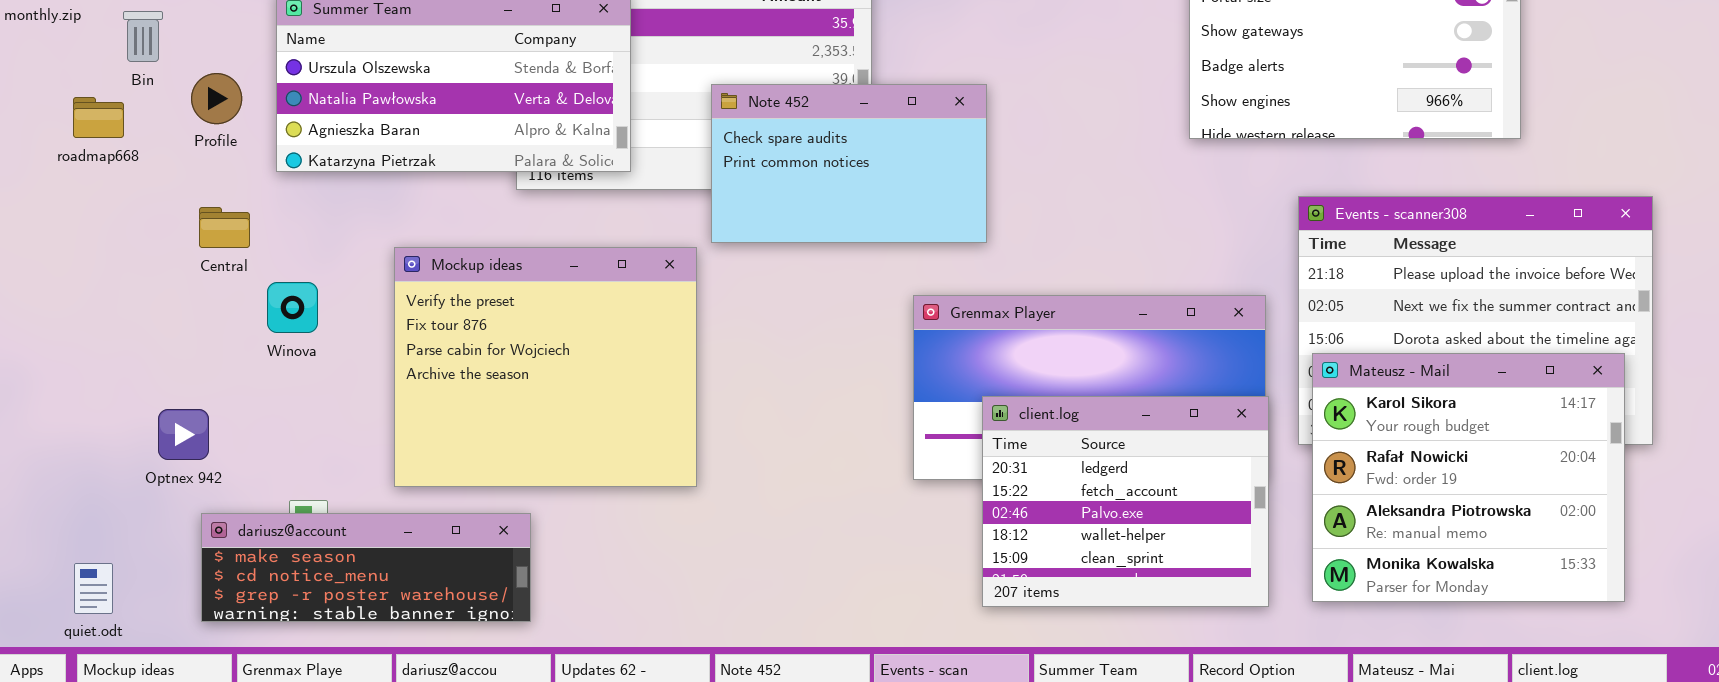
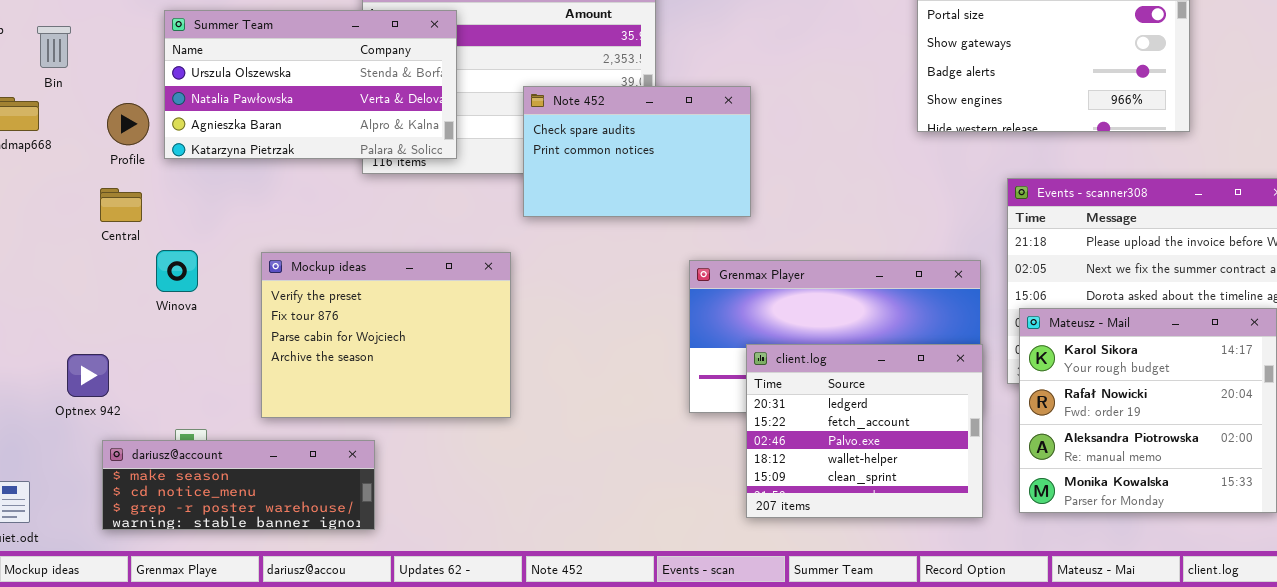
Profile: [191,73,242,124] -> [107,103,149,145], moved
Mockup ideas: [394,247,697,487] -> [261,252,511,418], resized

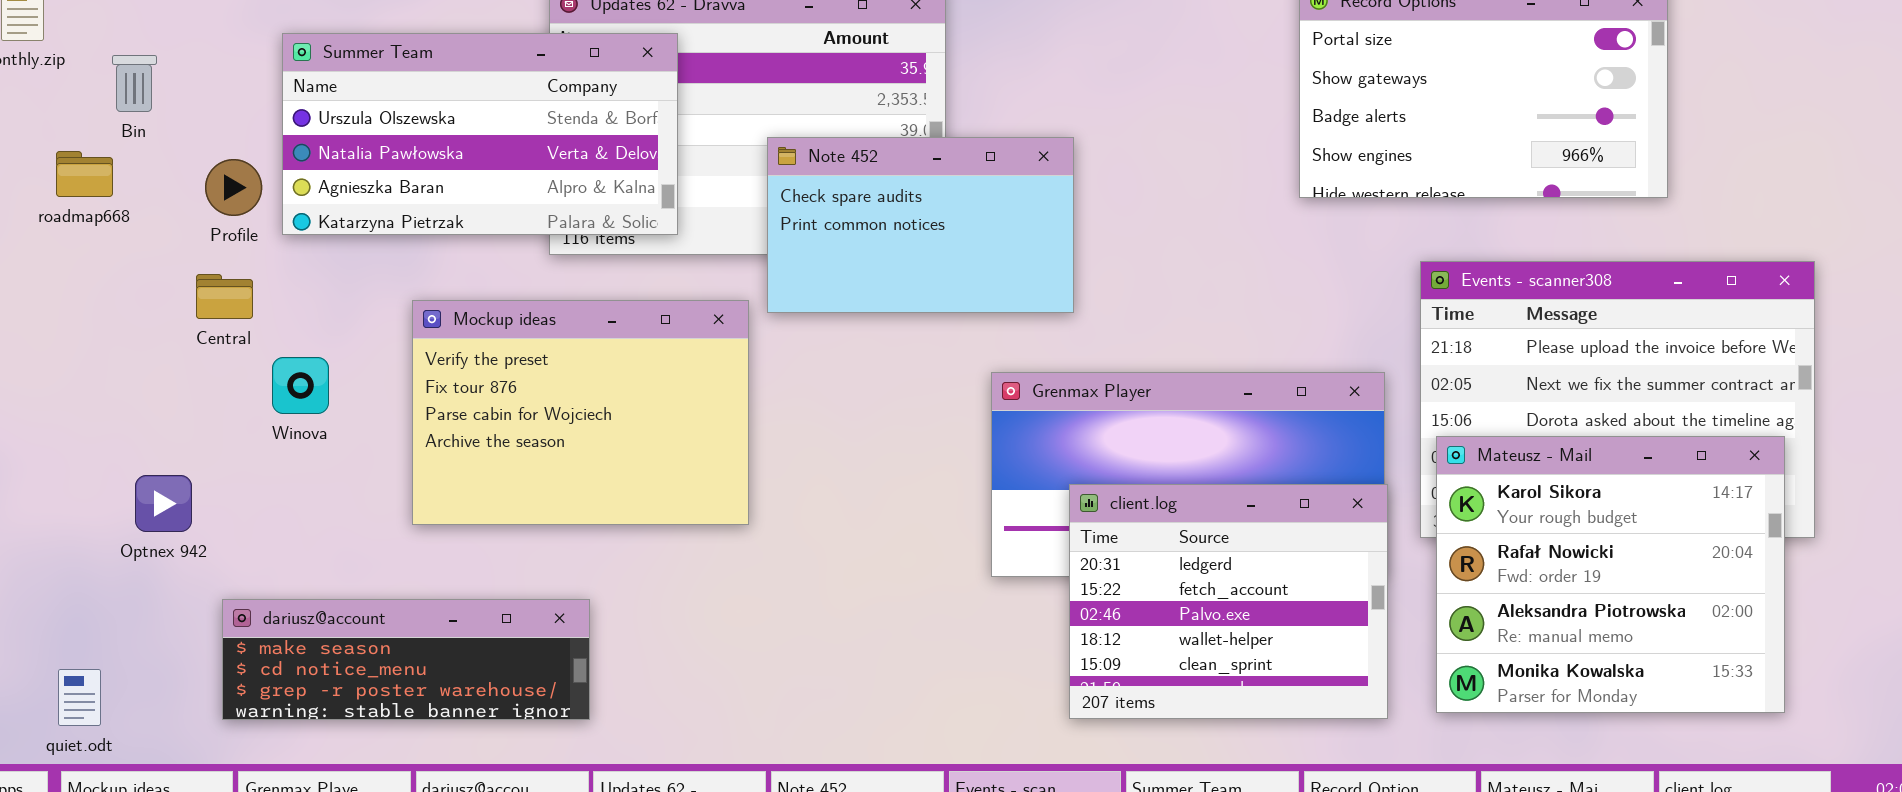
Mockup ideas: [261,252,511,418] -> [412,300,749,525], moved
Optnex 942: [67,354,109,397] -> [135,475,192,532], moved
dariusz@account: [102,440,375,530] -> [222,599,590,720], moved

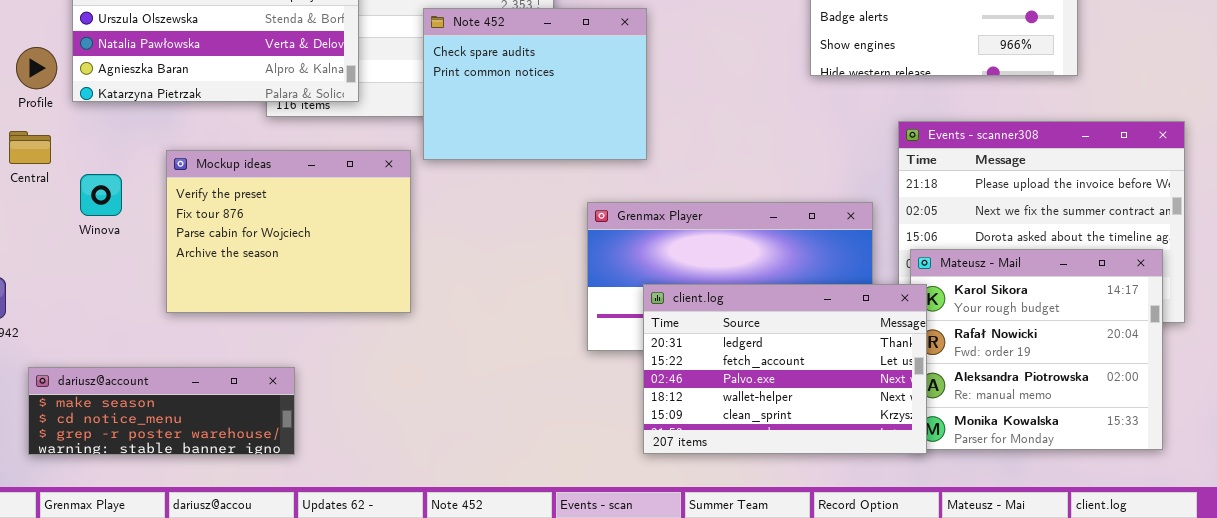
Note 452: [767,137,1074,313] -> [423,8,647,160], resized
Winova: [272,357,329,414] -> [80,174,122,216], moved
client.log: [1069,484,1388,719] -> [643,284,927,454], resized

